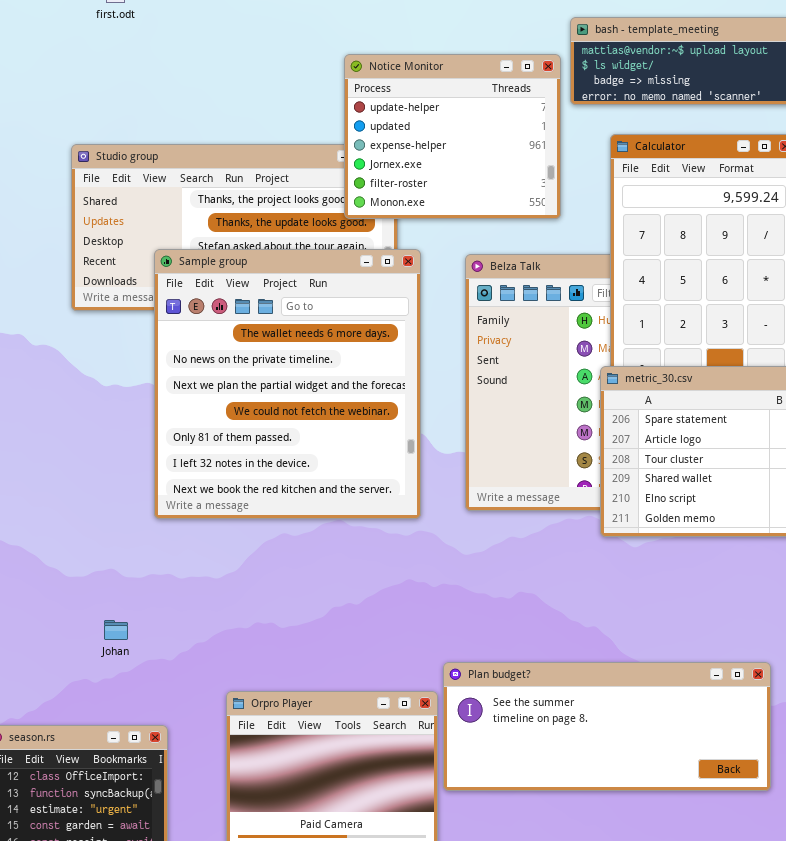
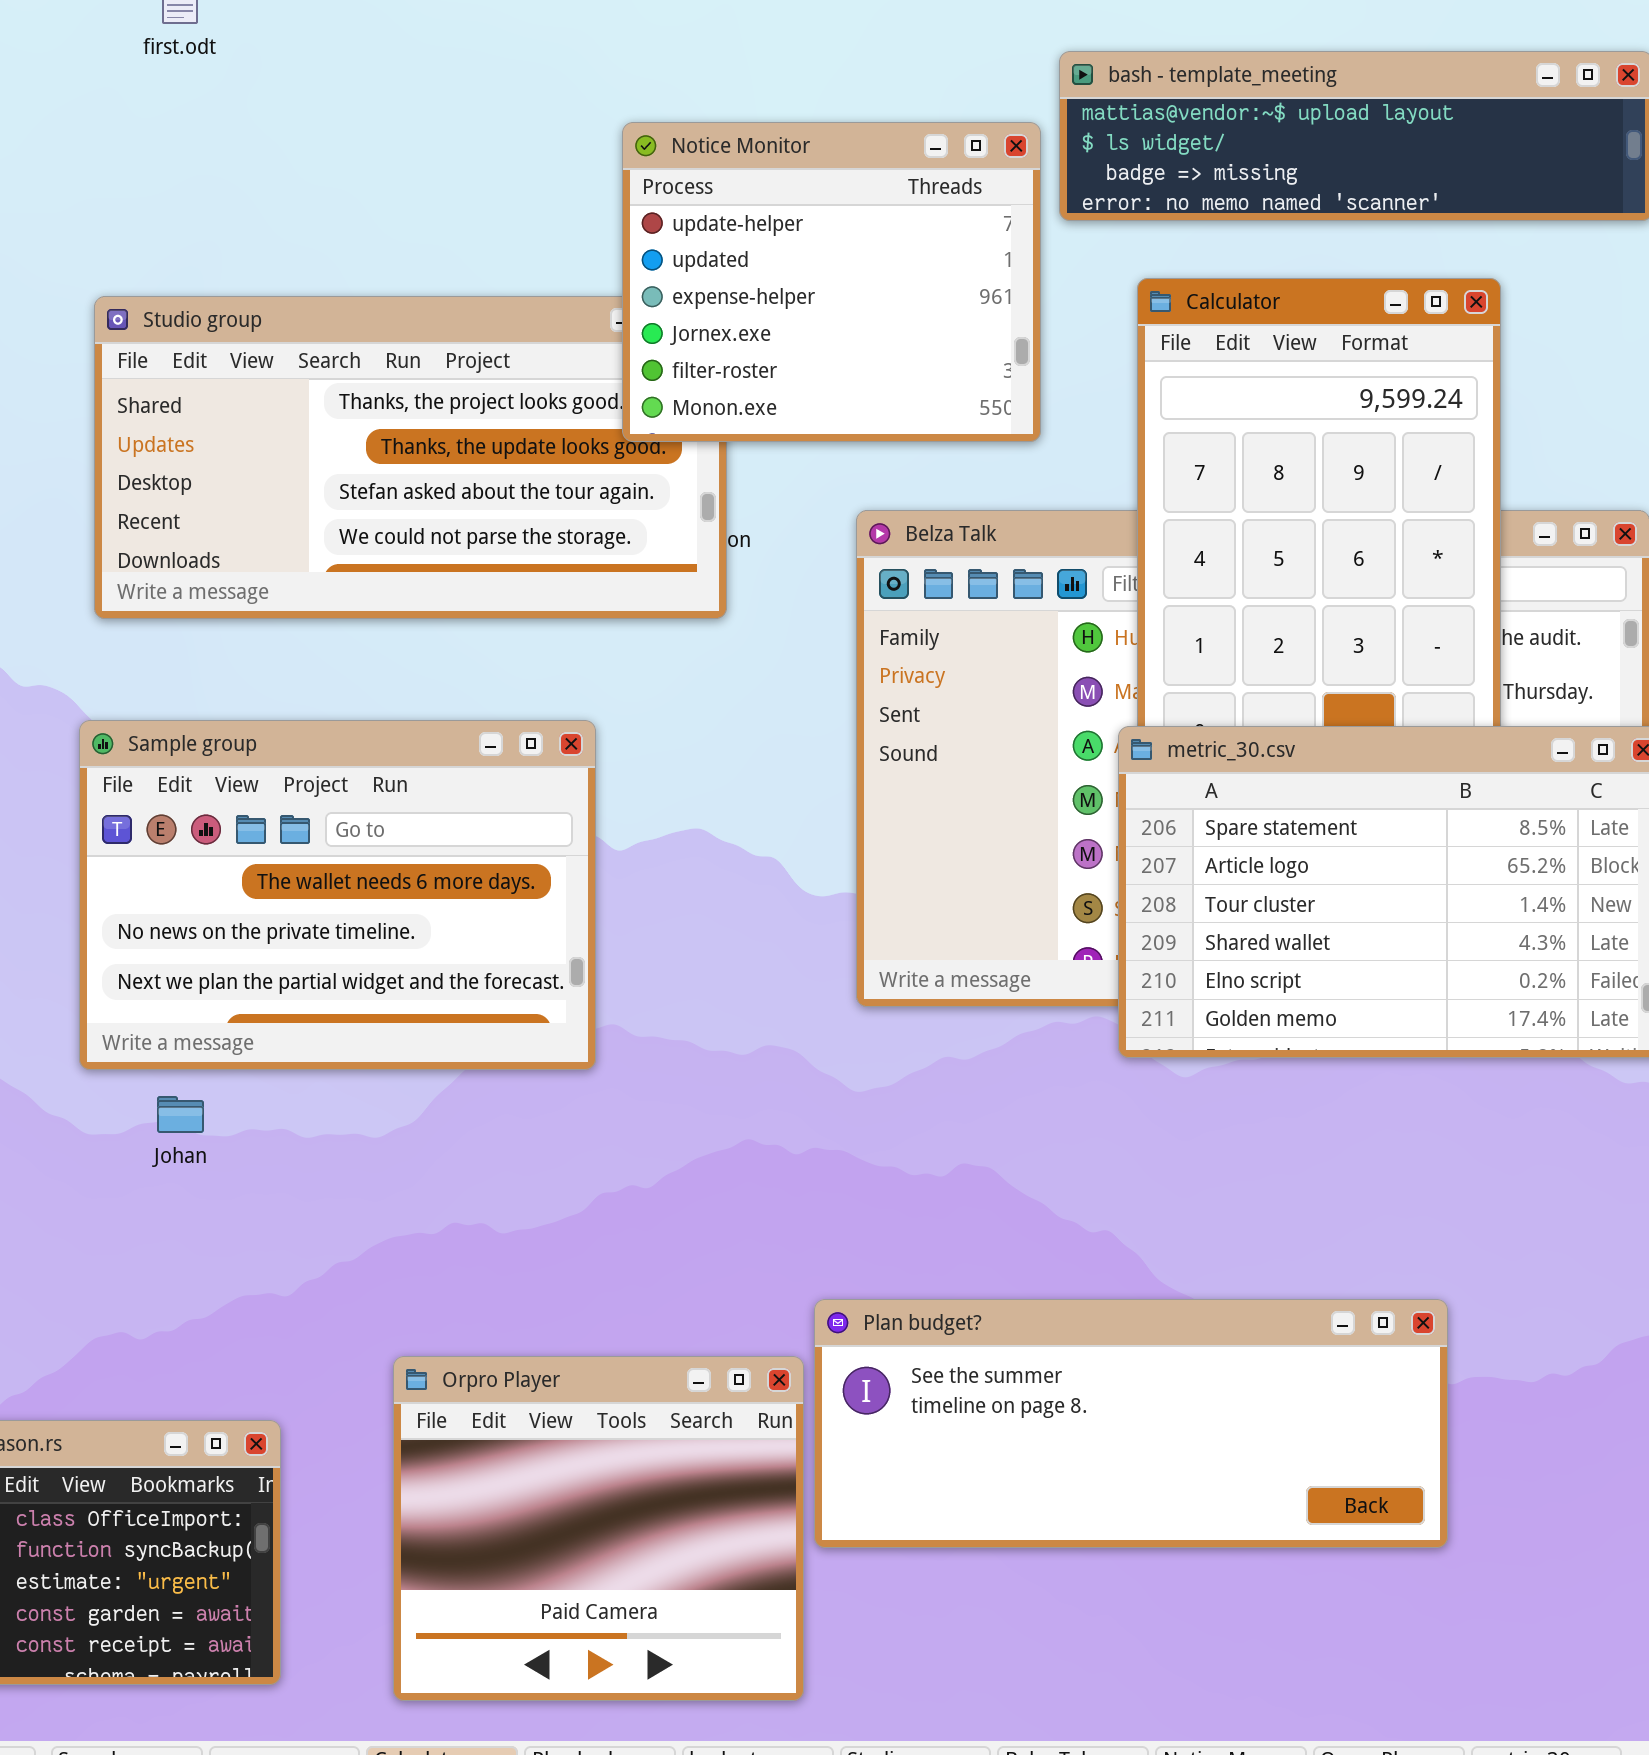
Sample group: [154,249,421,519] -> [79,720,596,1070], moved, resized
Johan: [104,620,128,640] -> [157,1096,204,1133], moved

